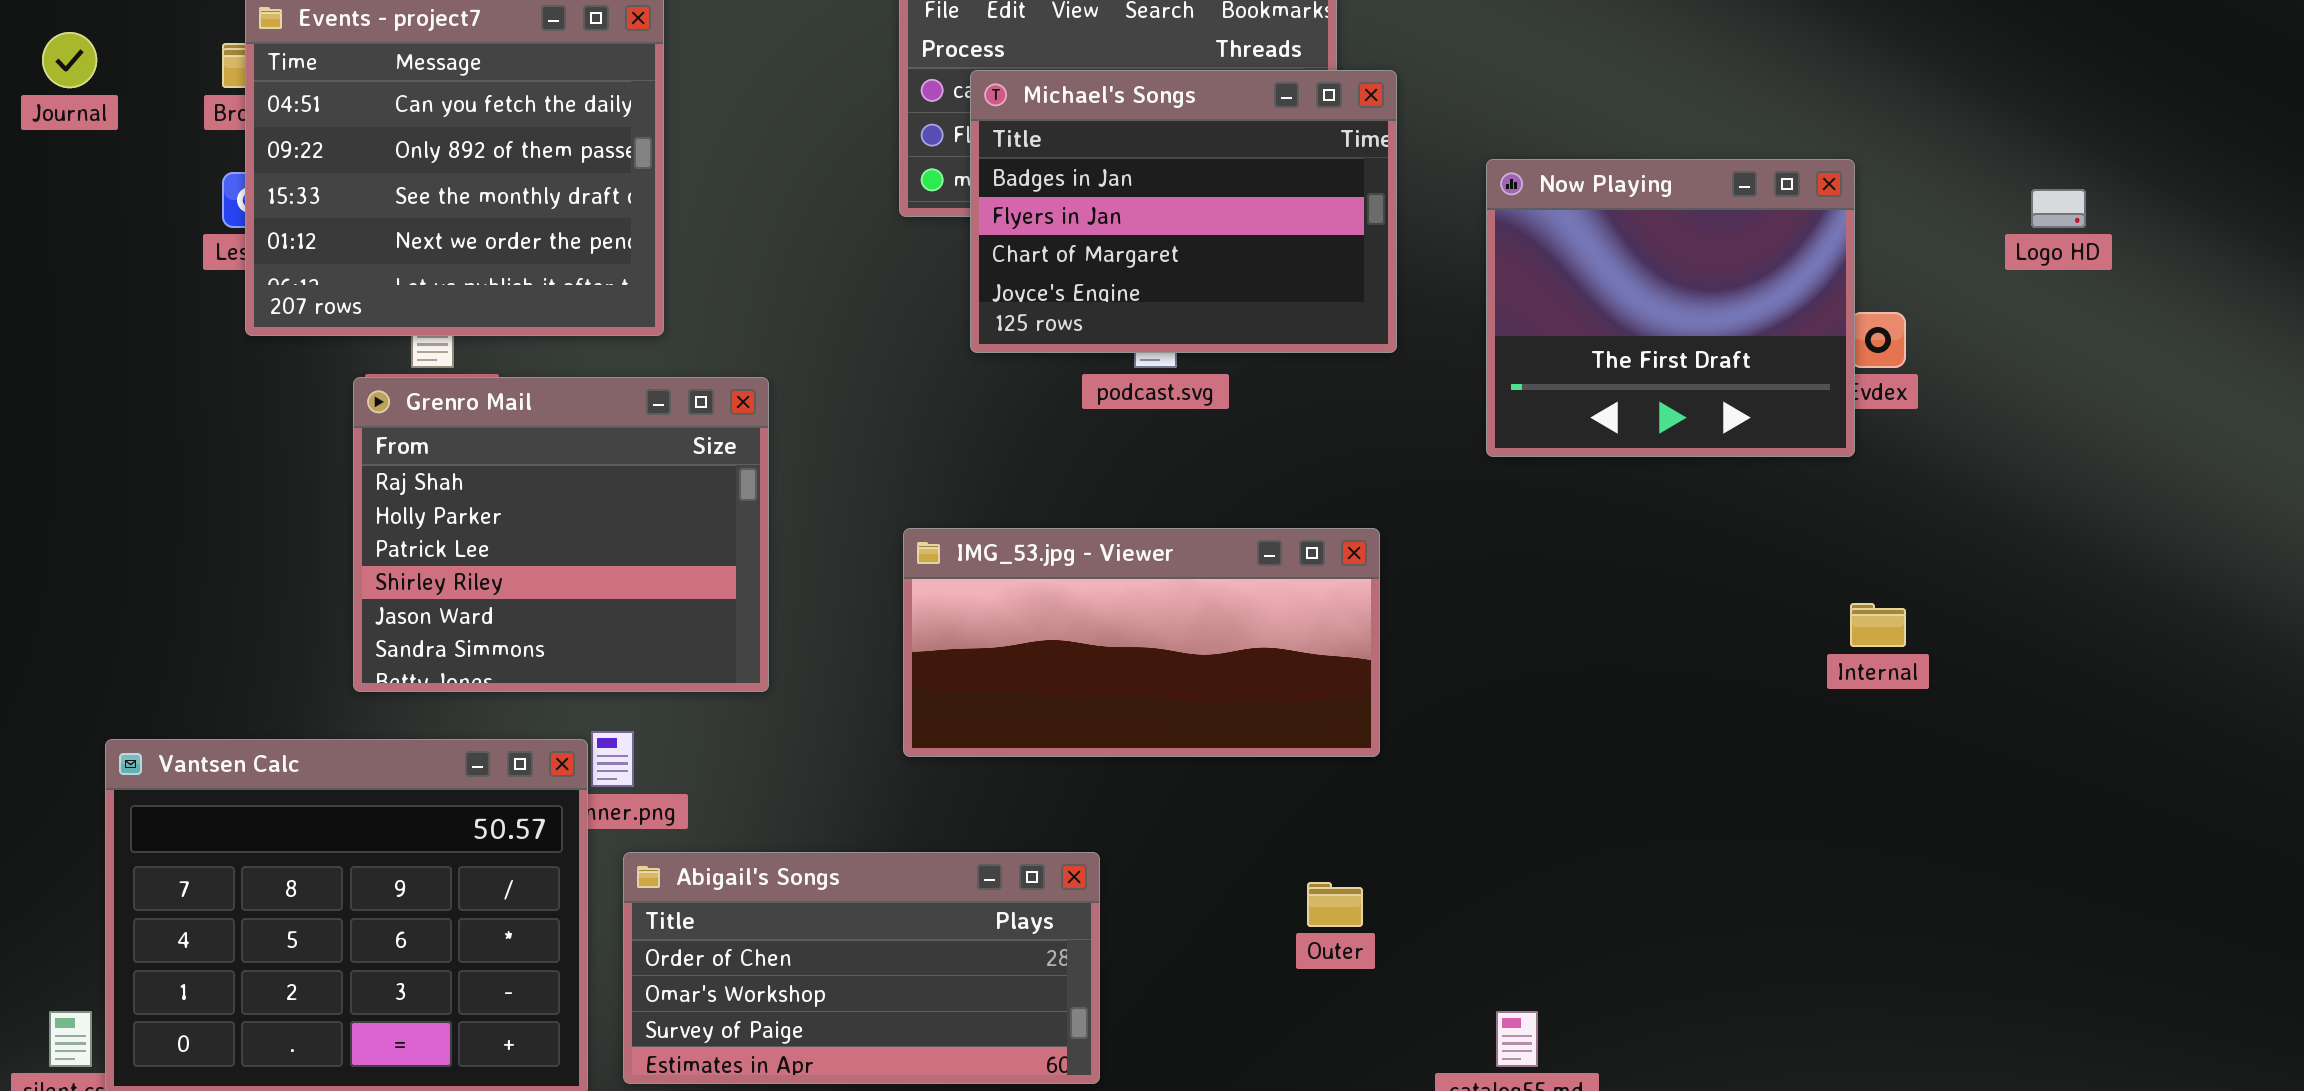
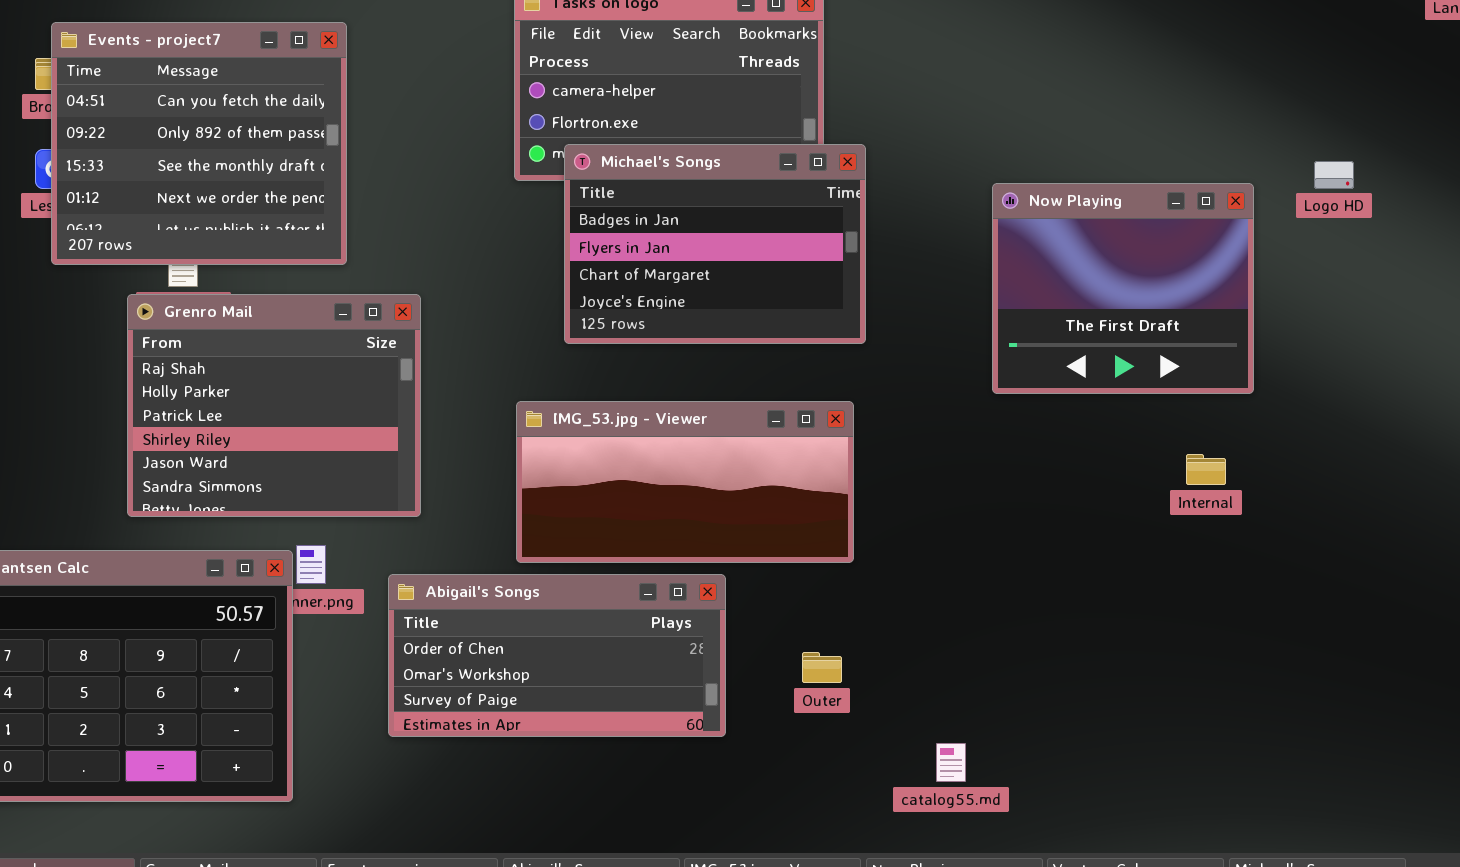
Michael's Songs: [970,70,1397,353] -> [564,144,866,344], moved
Now Playing: [1486,159,1855,457] -> [992,183,1254,394], moved
Abigail's Songs: [623,852,1100,1084] -> [388,574,726,737], moved

